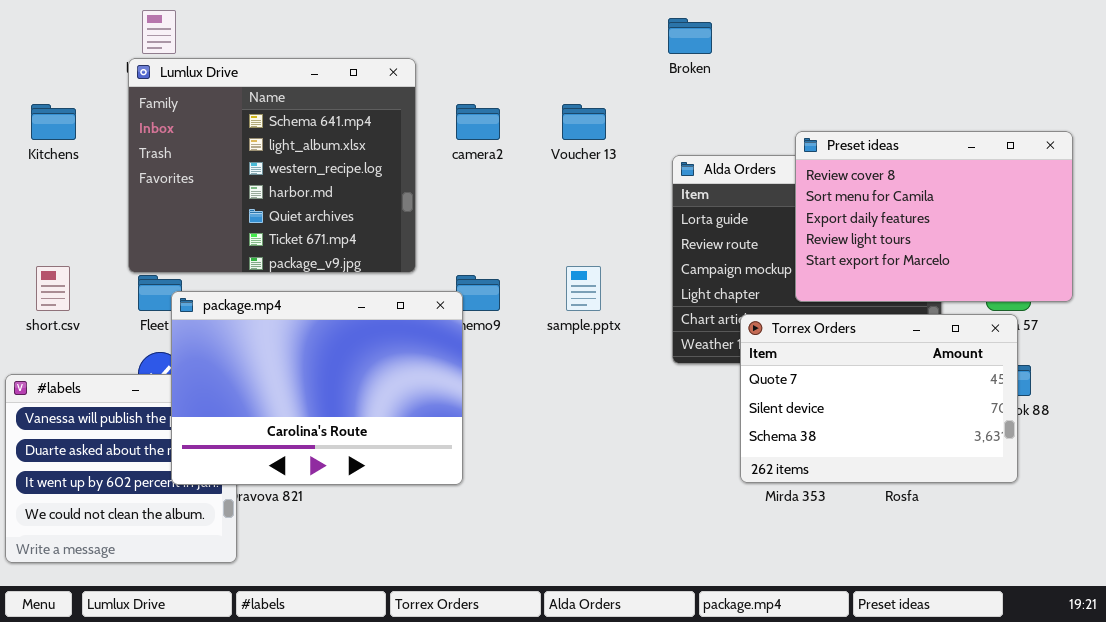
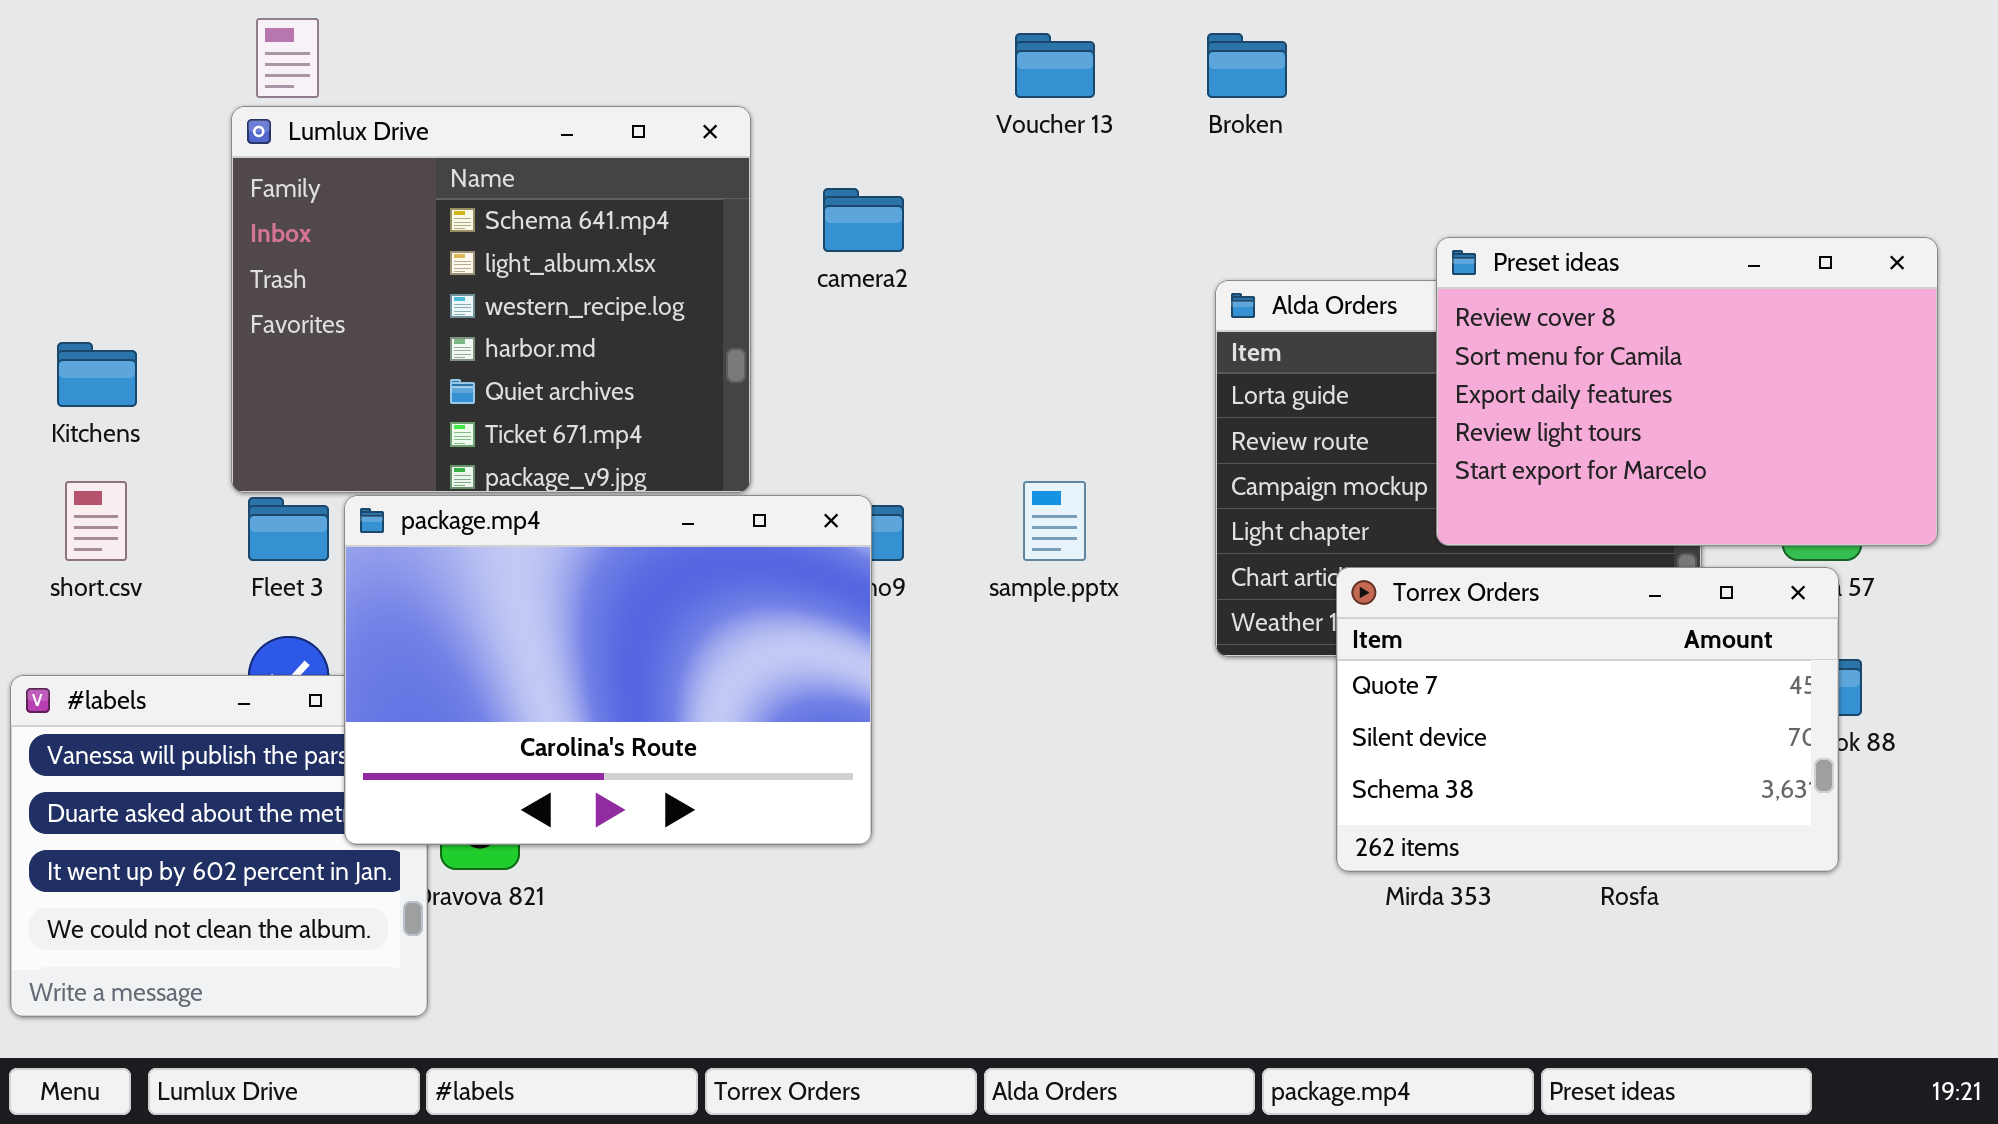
Kitchens: [31,104,76,140] -> [57,342,137,407], moved
Voucher 13: [562,104,606,140] -> [1015,33,1095,98], moved
package.mp4: [171,291,463,485] -> [344,495,872,845], moved

